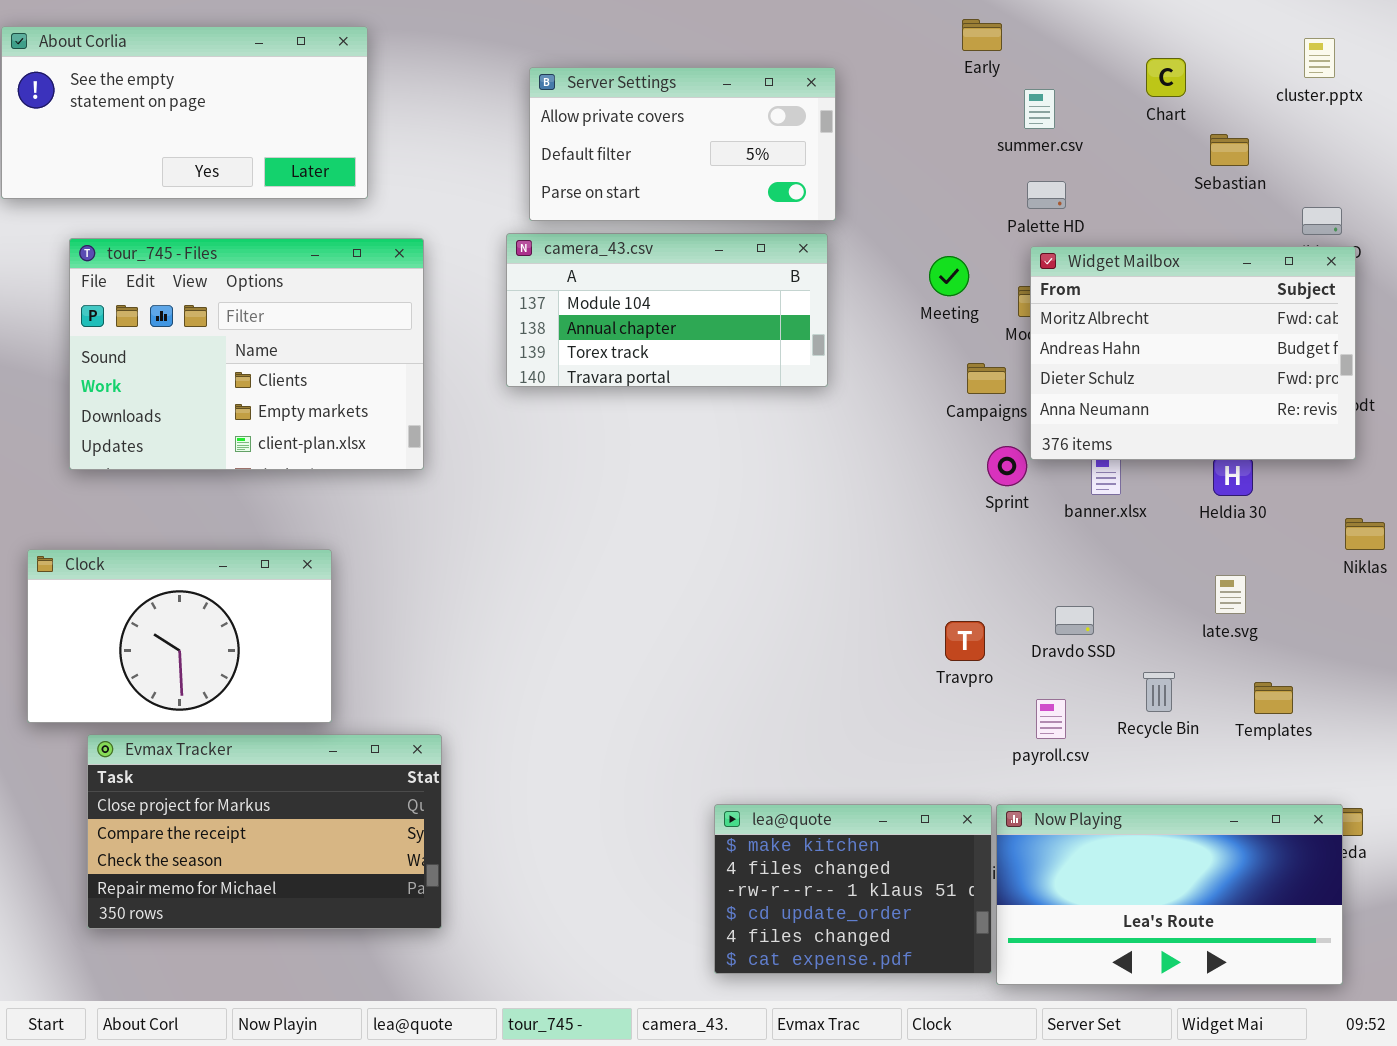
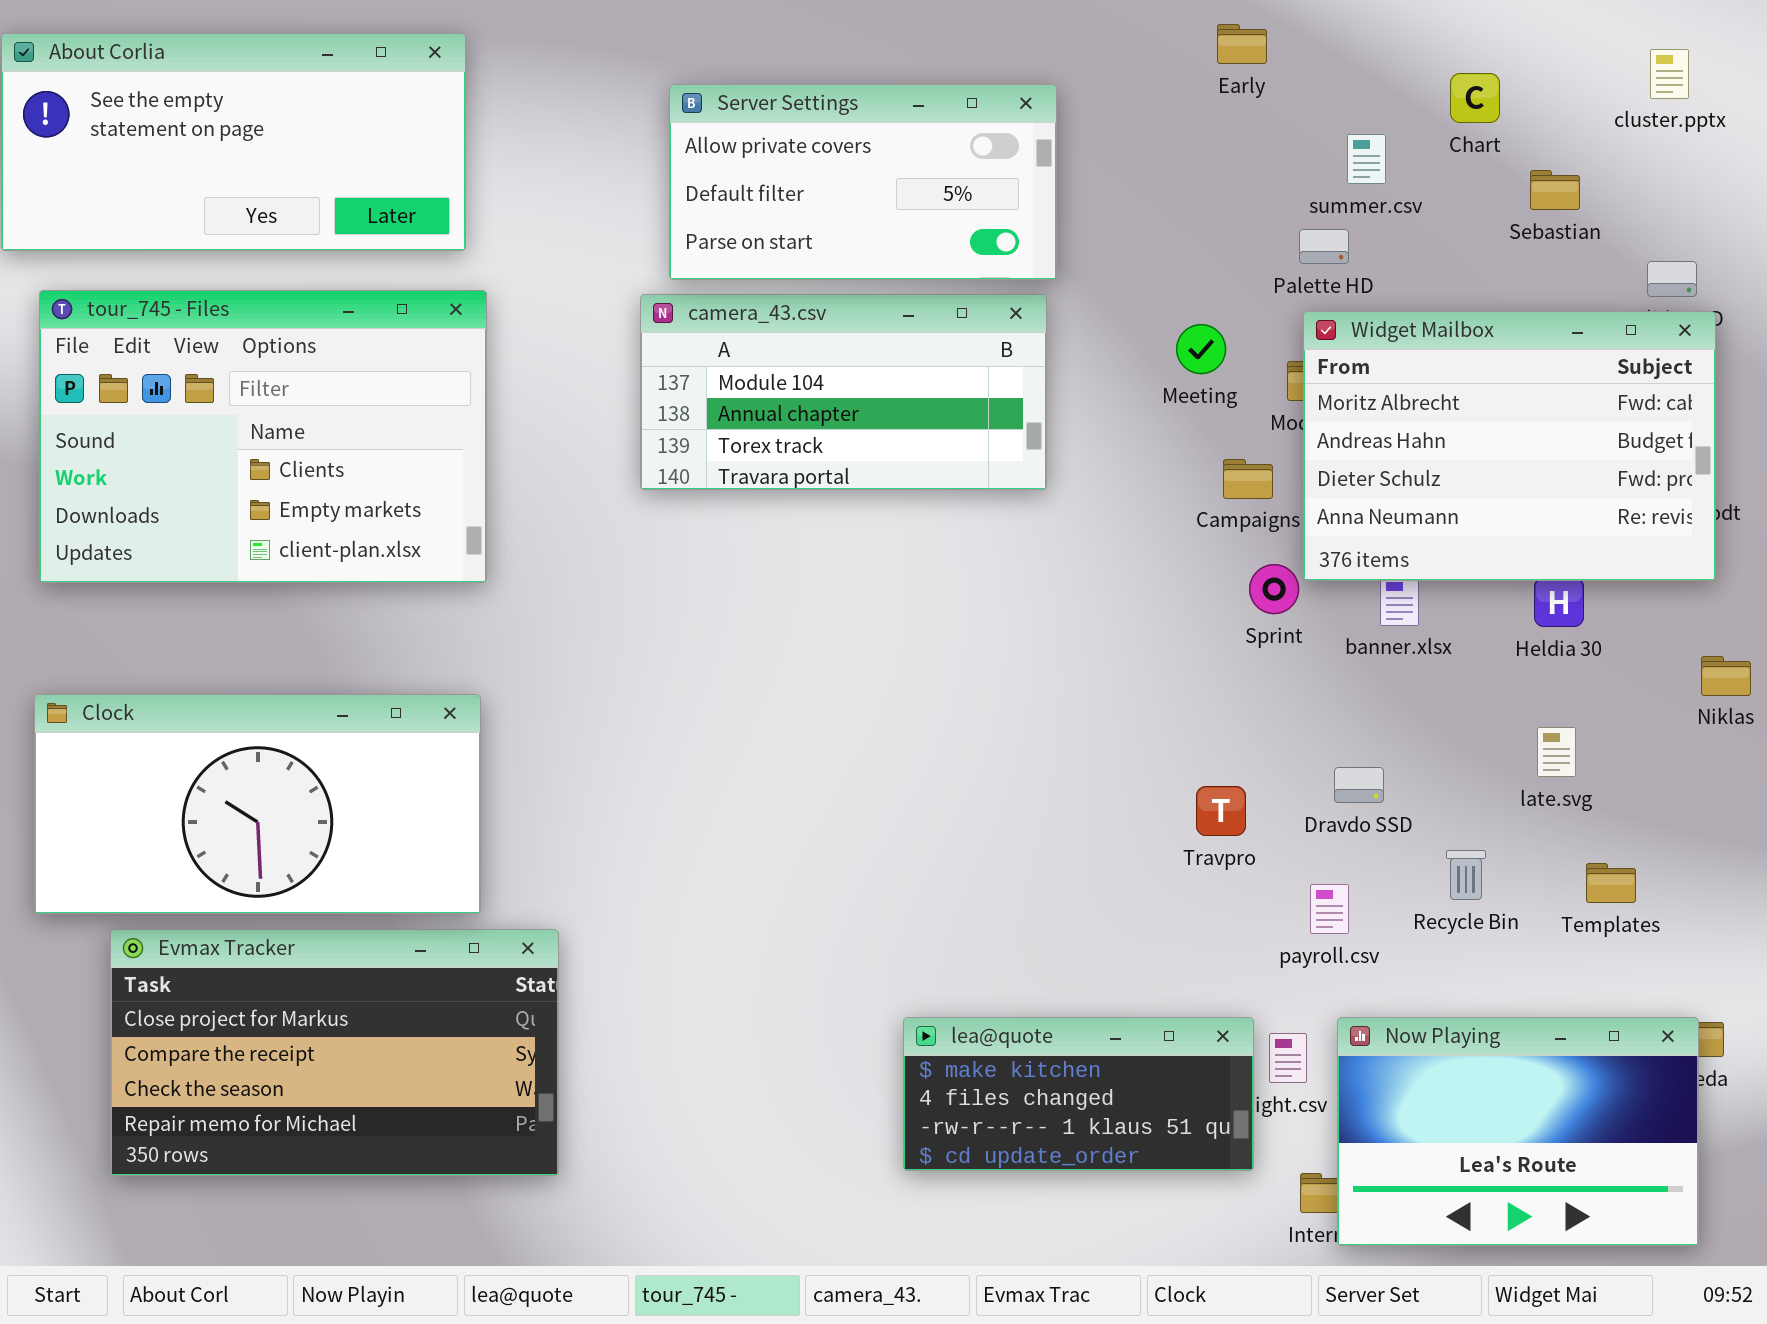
summer.csv: [1024,89,1055,129] -> [1347,134,1386,184], moved
tour_745 - Files: [69,238,424,470] -> [39,290,487,583], moved
Clock: [27,549,332,723] -> [34,694,481,914], resized
lea@quote: [714,804,992,974] -> [903,1017,1254,1171], resized
Now Playing: [996,804,1343,985] -> [1337,1017,1699,1246], resized

